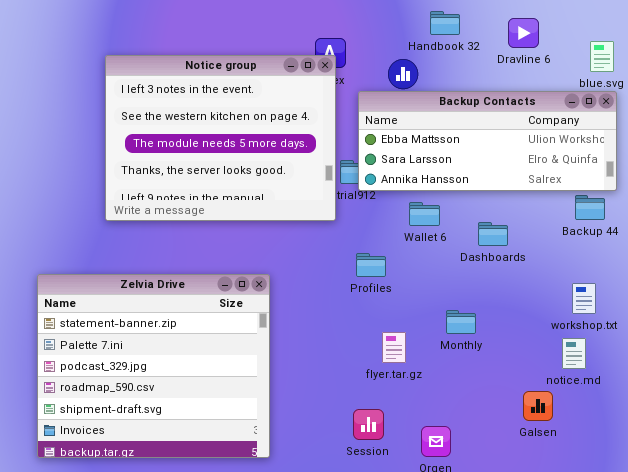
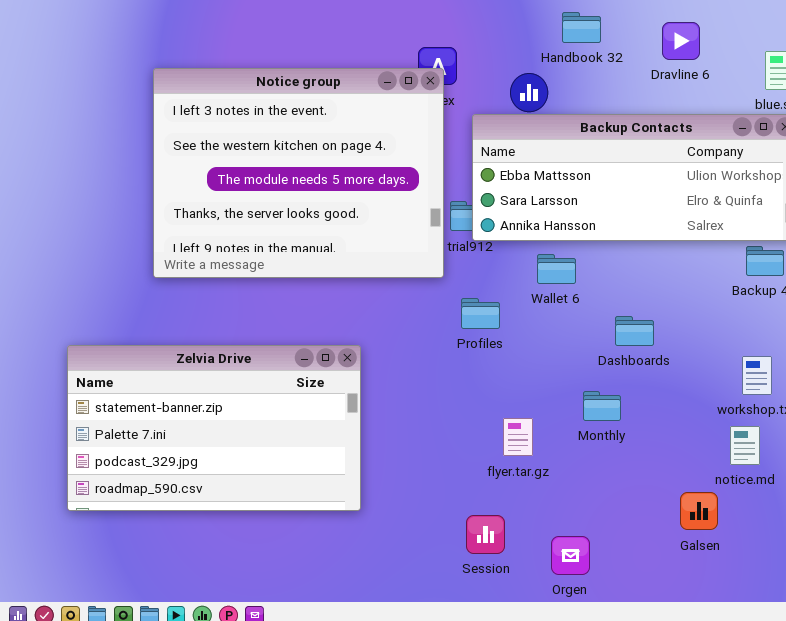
Dashboards: [478,222,508,246] -> [615,316,654,346], moved
Profiles: [356,253,386,277] -> [461,298,500,329], moved
Zelvia Drive: [37,274,270,458] -> [67,345,361,511], resized

